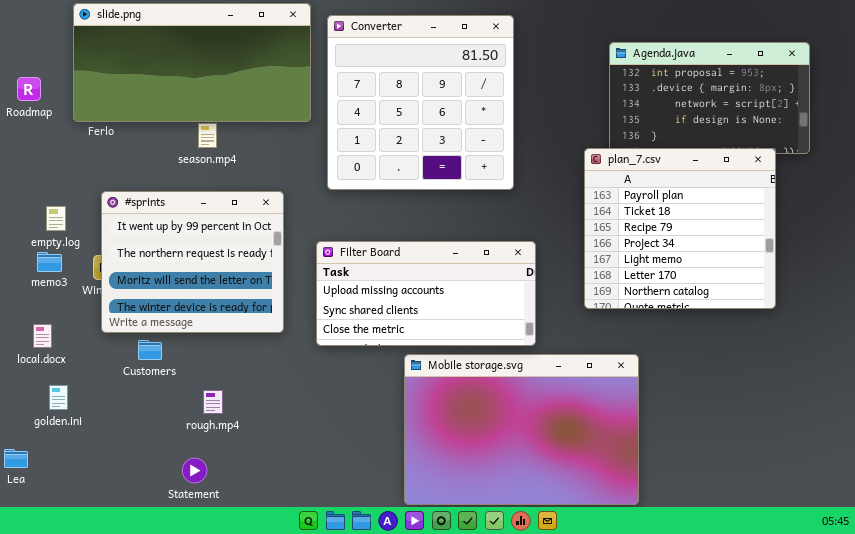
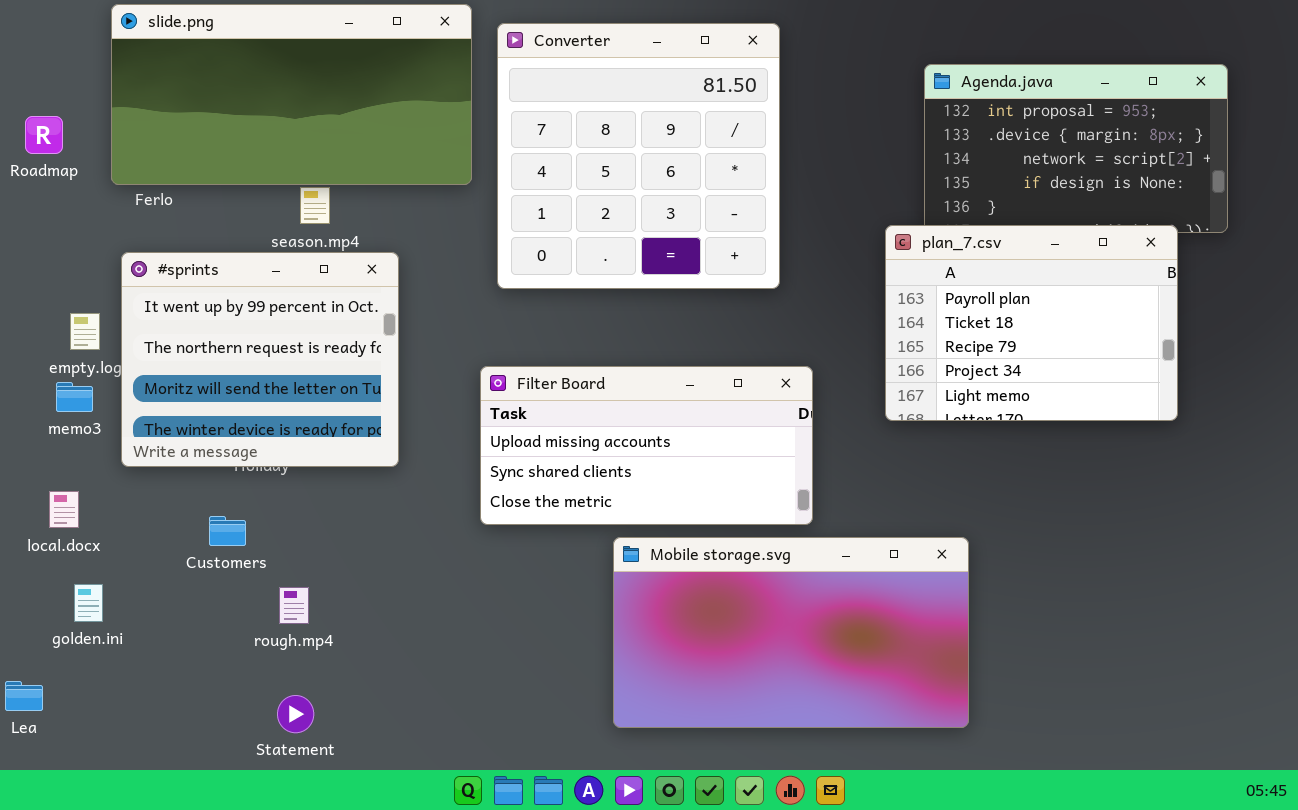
plan_7.csv: [584,148,776,309] -> [885,225,1178,421], resized
#sprints: [101,191,284,333] -> [121,252,399,467], moved
Mobile storage.svg: [404,354,639,505] -> [613,537,969,728], resized
rough.mp4: [203,390,223,414] -> [279,587,309,624], moved

